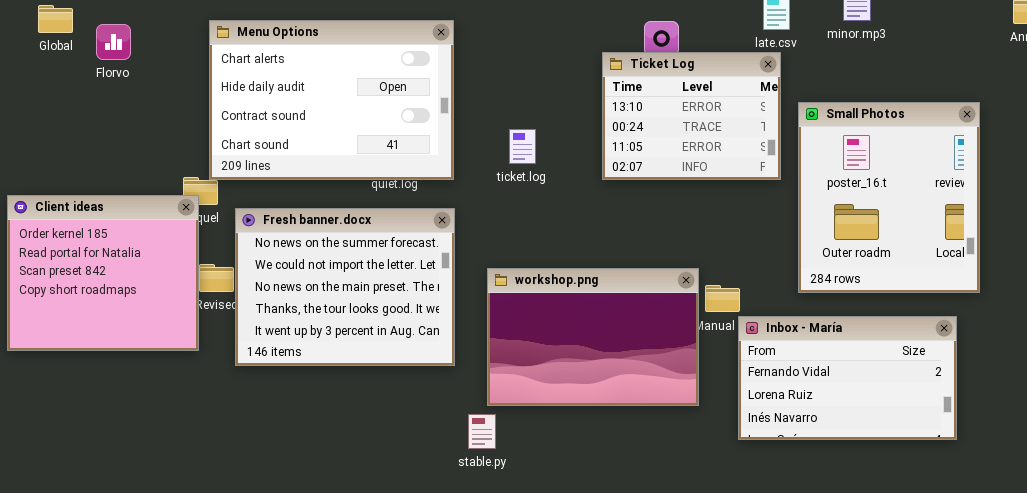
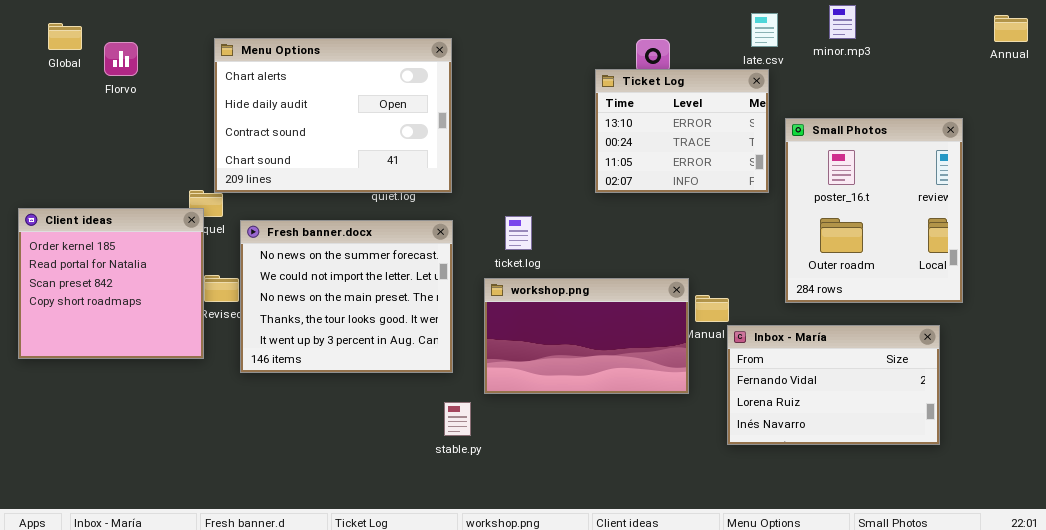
ticket.log: [509,129,536,164] -> [505,216,532,250], moved
workshop.png: [487,268,699,406] -> [484,278,689,394], resized
stable.py: [468,414,496,449] -> [444,402,471,436], moved

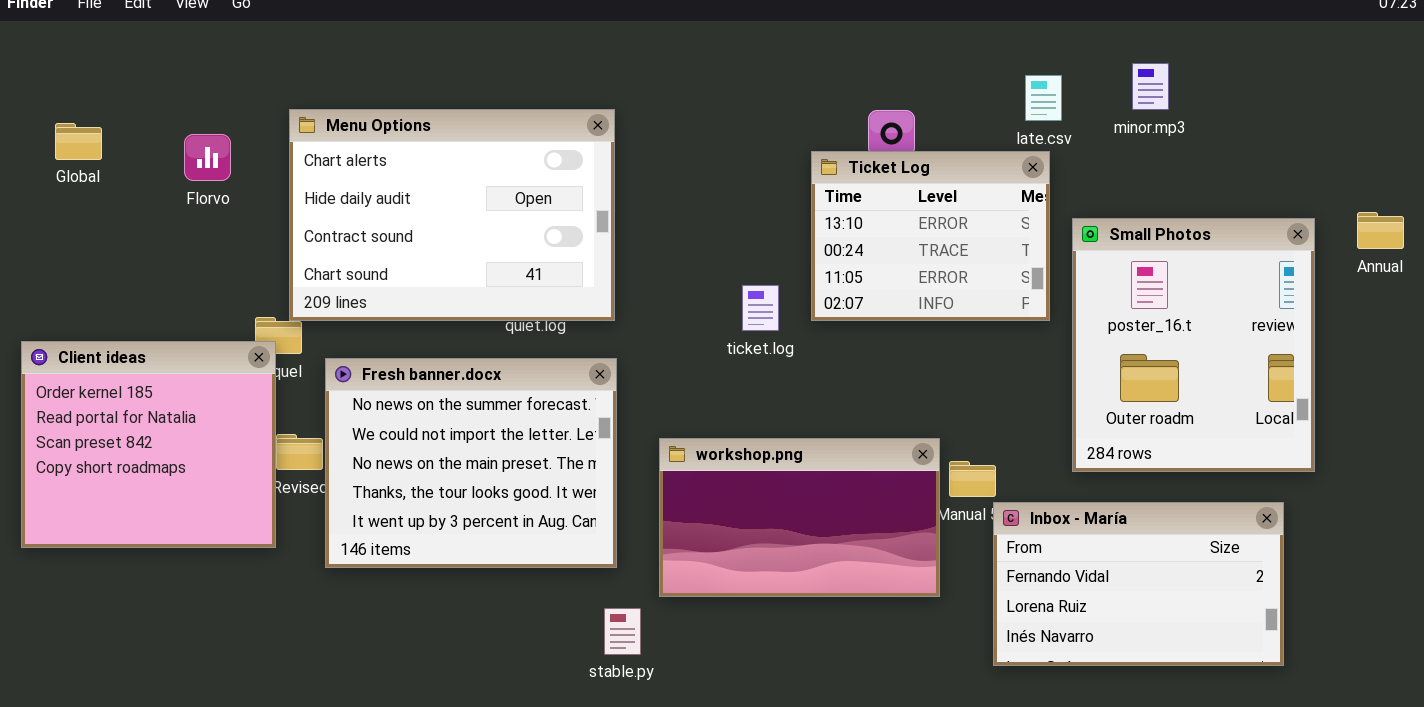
Annual: [994,15,1028,42] -> [1357,212,1404,249], moved
Global: [48,23,82,50] -> [55,123,102,160], moved
Florvo: [104,42,138,76] -> [184,134,231,181], moved
ticket.log: [505,216,532,250] -> [742,285,779,331], moved

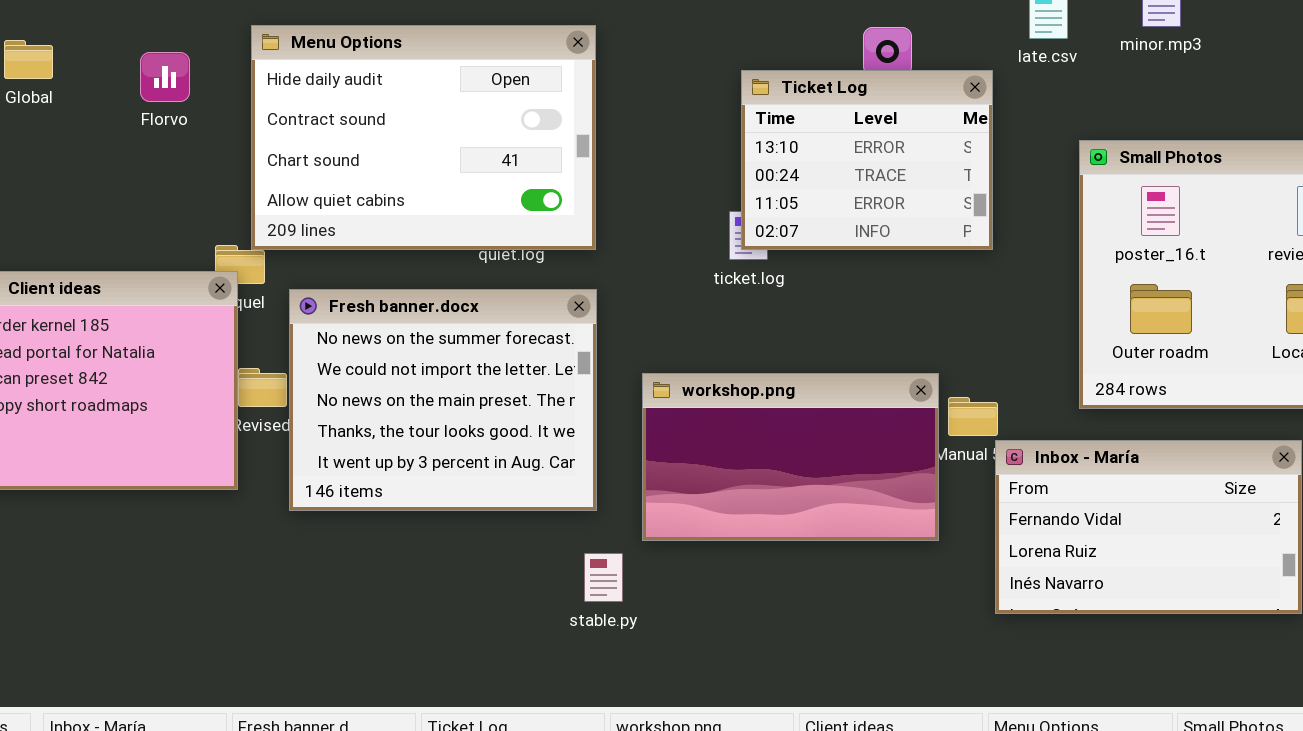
Menu Options: [289,109,615,321] -> [251,25,596,250], scrolled down 1 row
Ticket Log: [811,151,1050,321] -> [741,70,993,250], moved

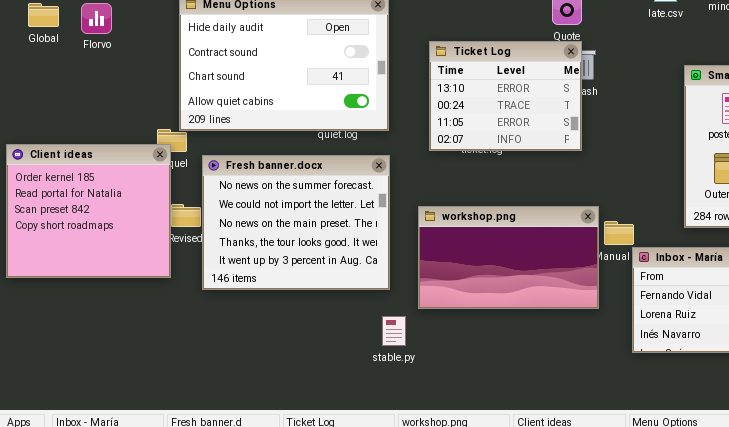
Florvo: [140,52,190,102] -> [81,3,112,34], moved
Ticket Log: [741,70,993,250] -> [429,41,582,151], moved

